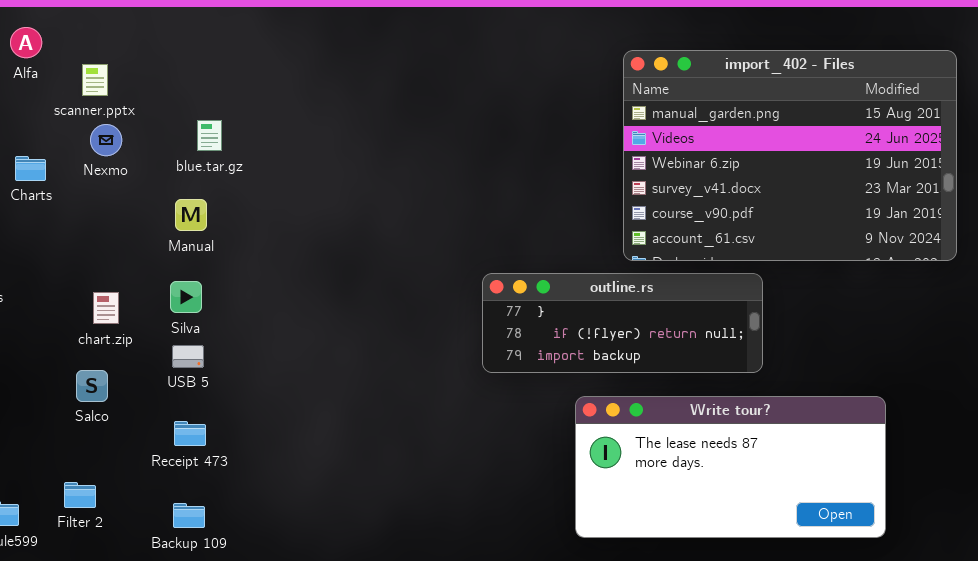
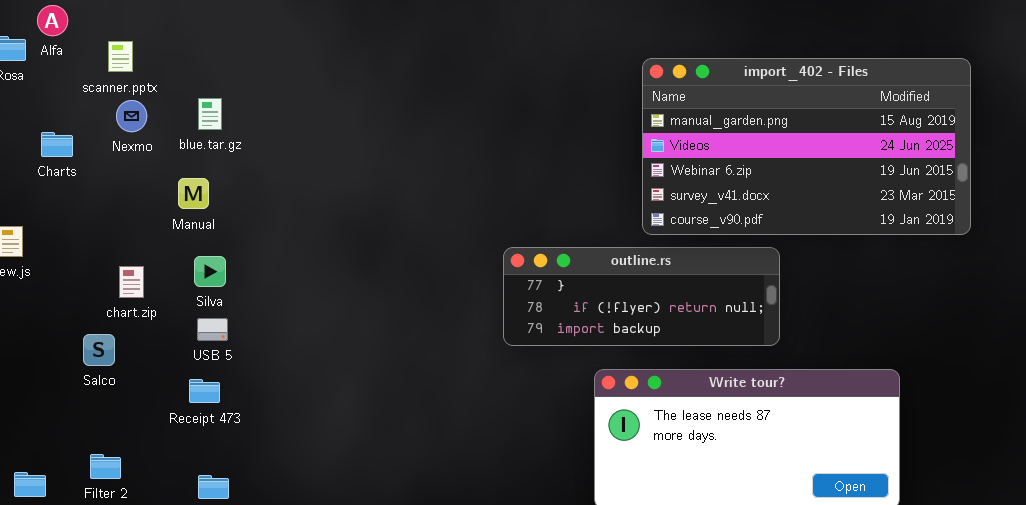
import_402 - Files: [623,50,957,261] -> [642,58,971,235], resized
blue.tar.gz: [197,120,222,151] -> [198,98,222,130], moved
Manual: [175,199,207,231] -> [178,178,209,209], moved
Salco: [76,370,108,402] -> [83,334,115,366], moved
Receipt 473: [174,421,206,446] -> [189,379,220,403], moved

